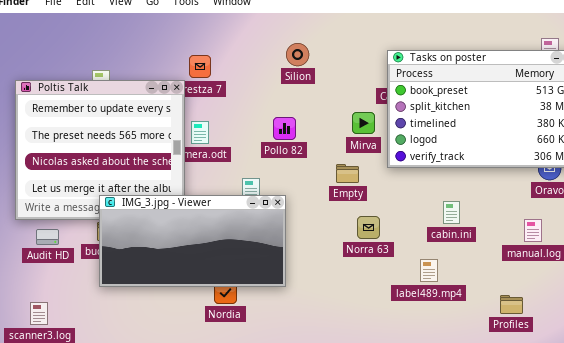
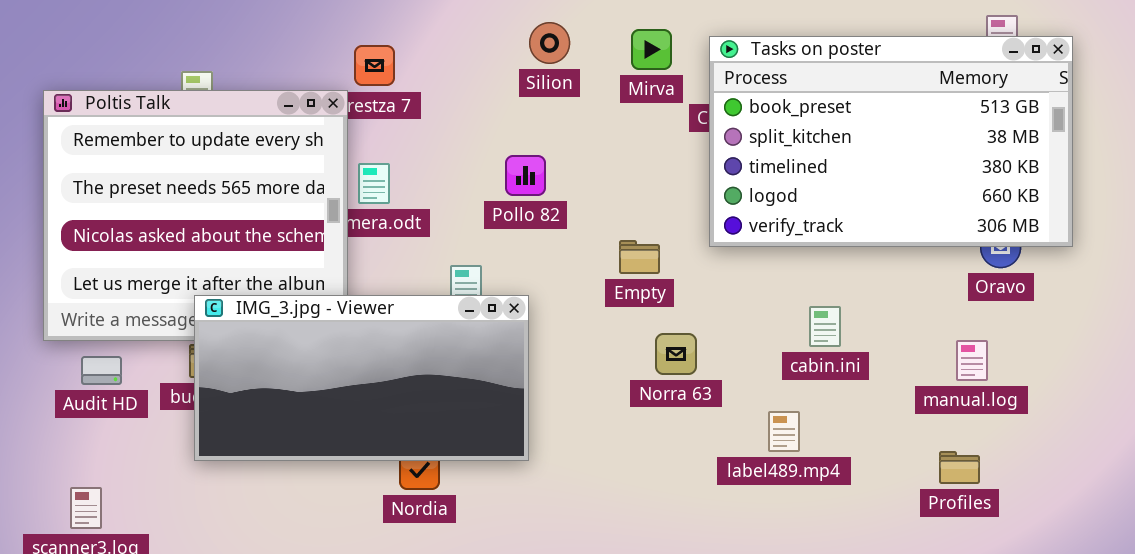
Mirva: [352,112,375,134] -> [631,29,672,70], moved
Profiles: [500,295,523,314] -> [939,451,980,484], moved

